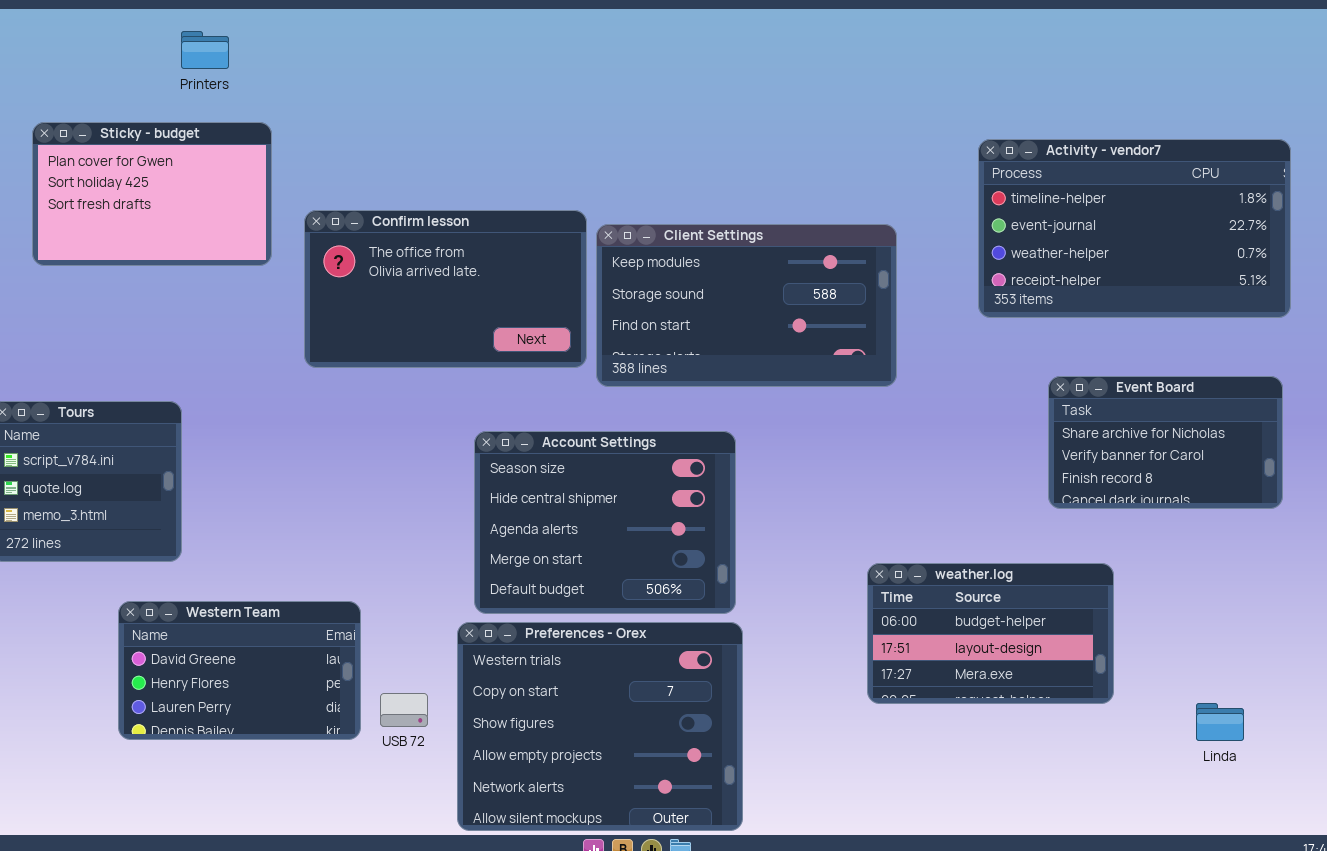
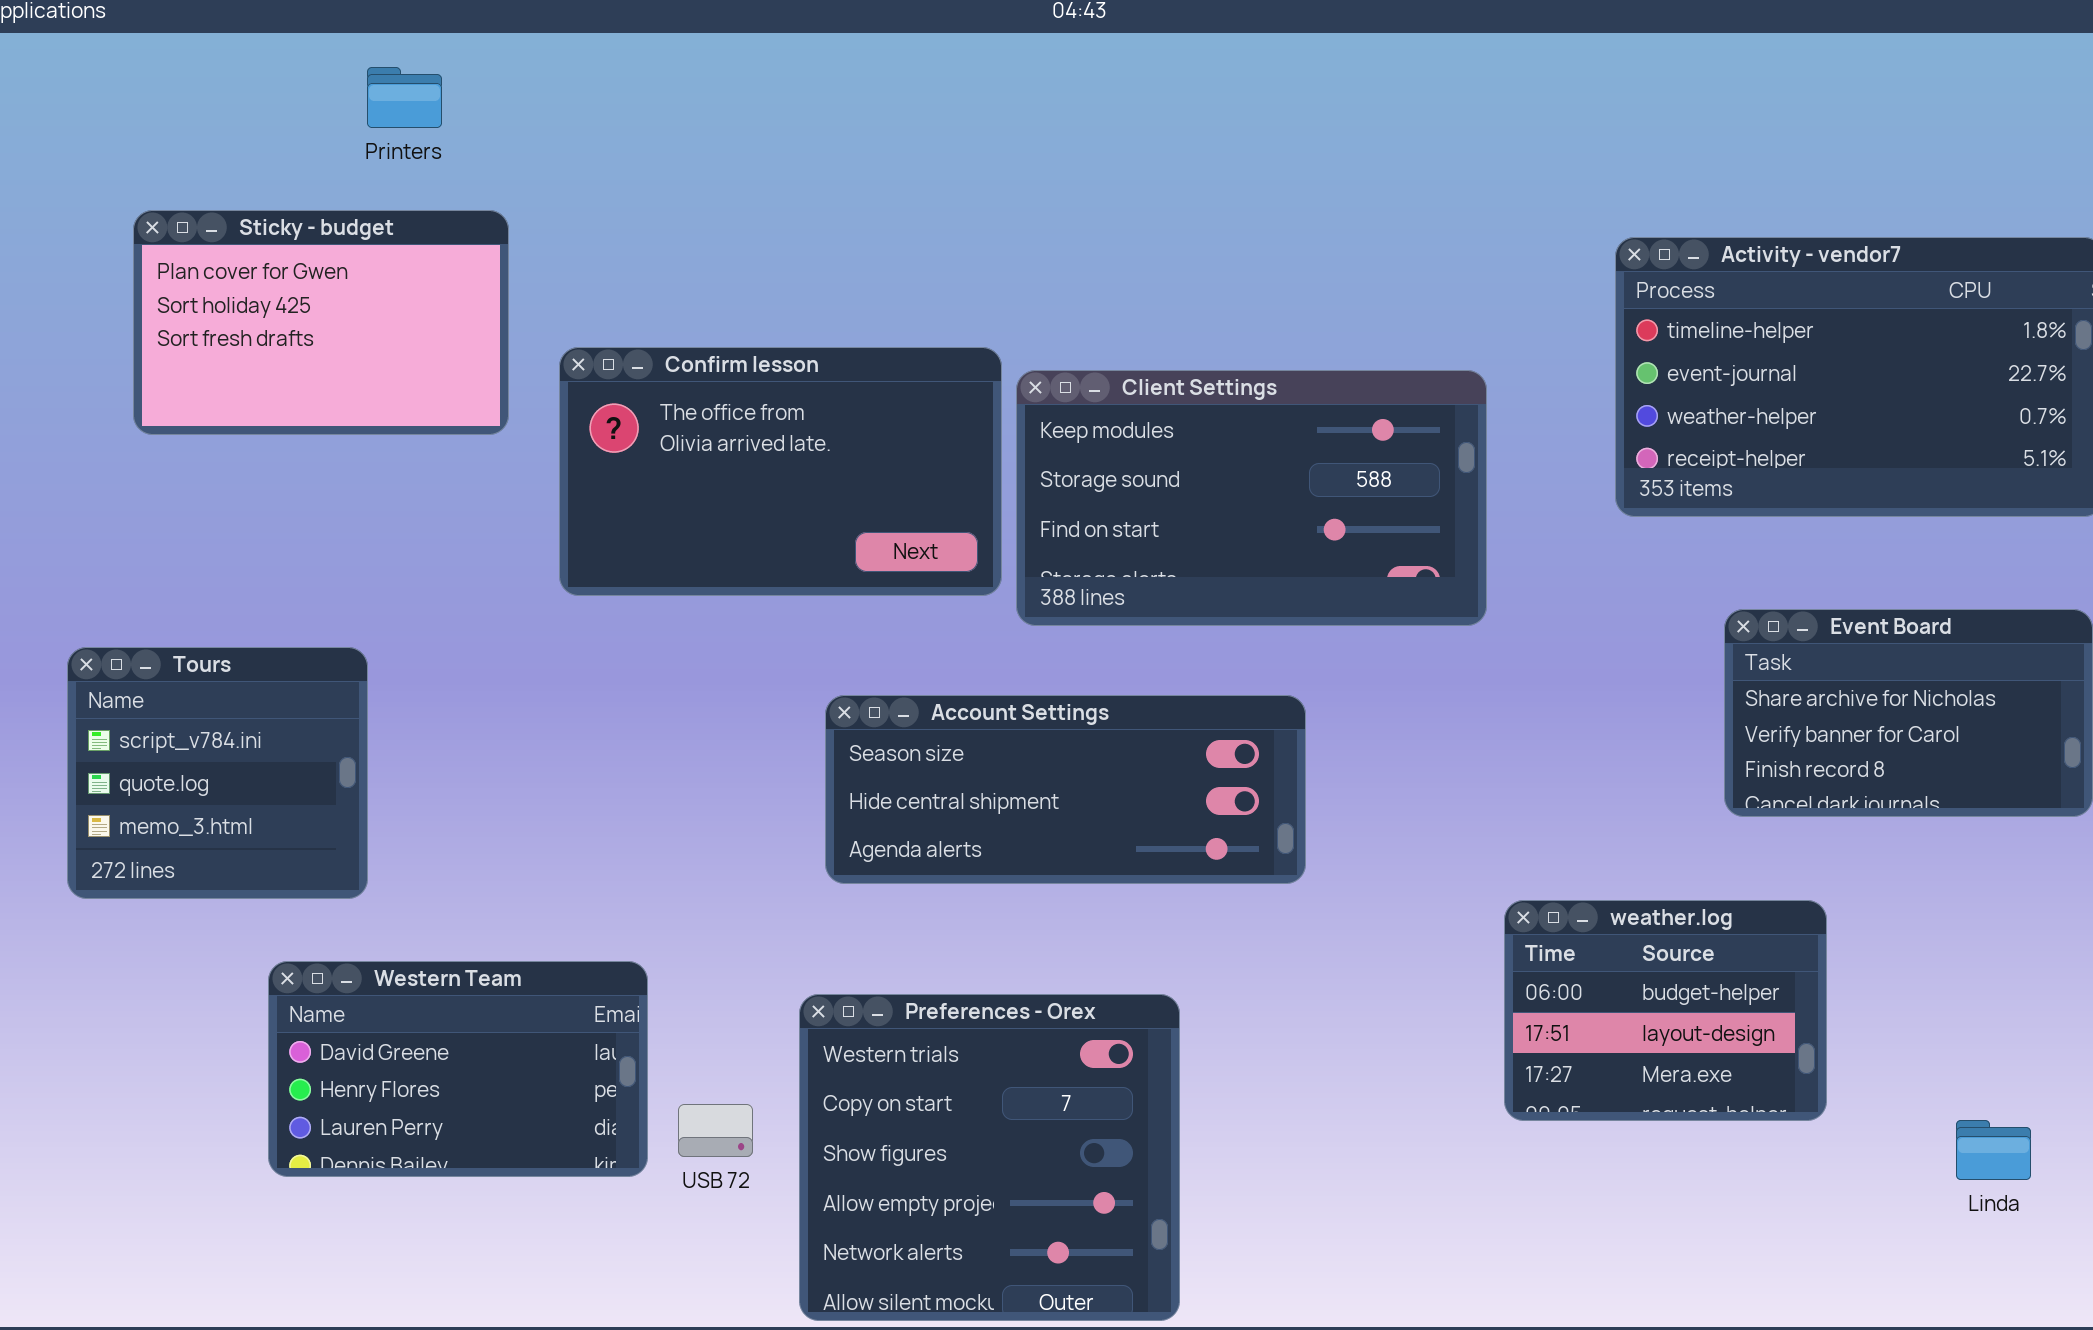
Account Settings: [474,431,736,614] -> [825,695,1306,884], resized
weather.log: [867,563,1114,704] -> [1504,900,1827,1121], resized
Preferences - Orex: [457,622,743,831] -> [799,994,1180,1321], resized

